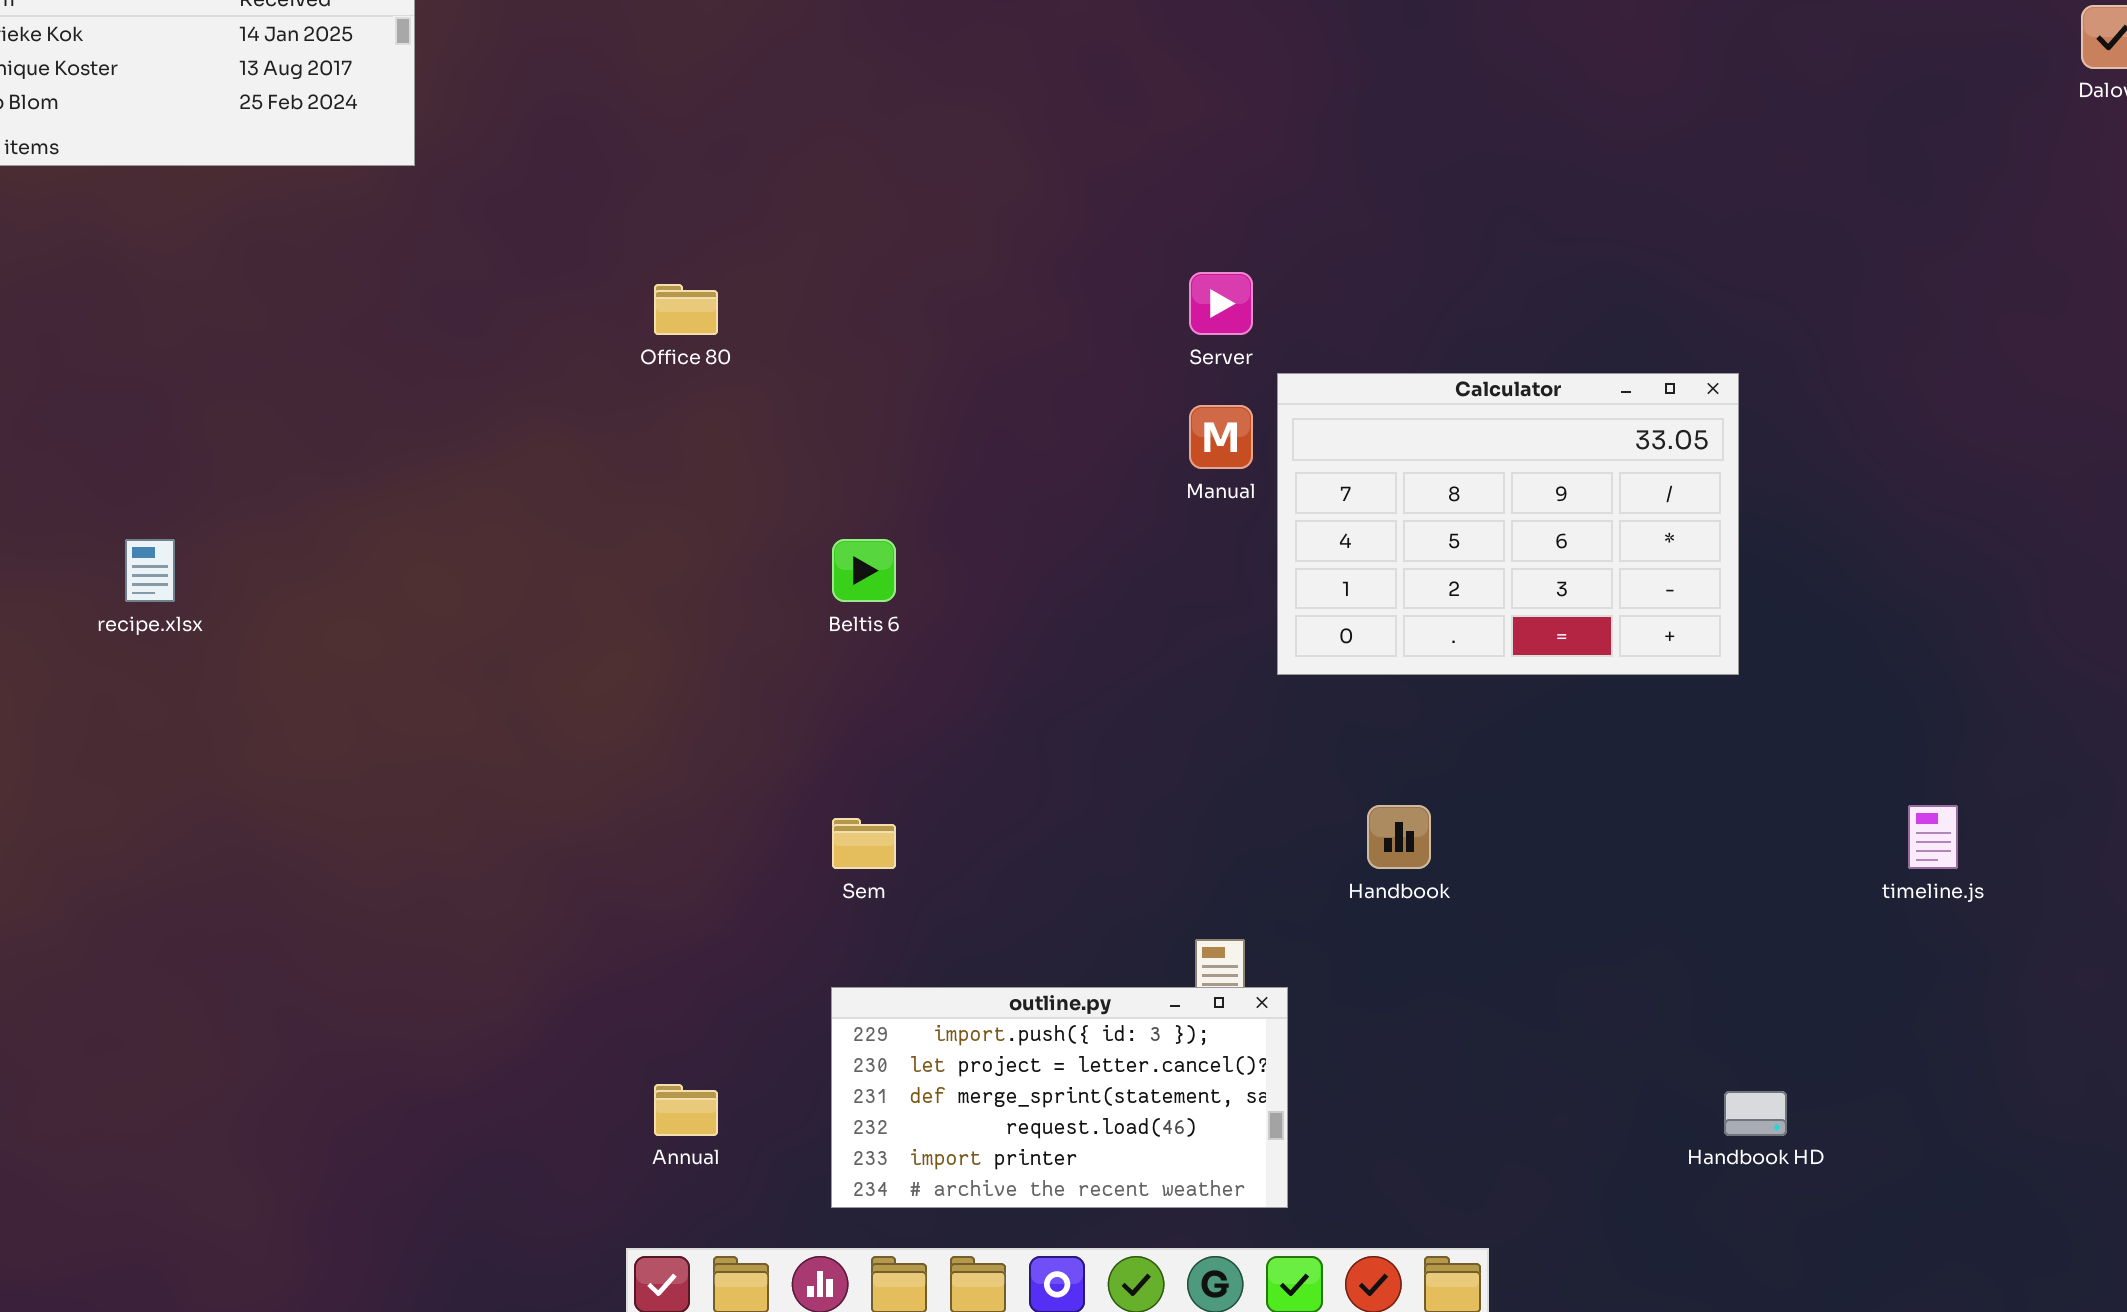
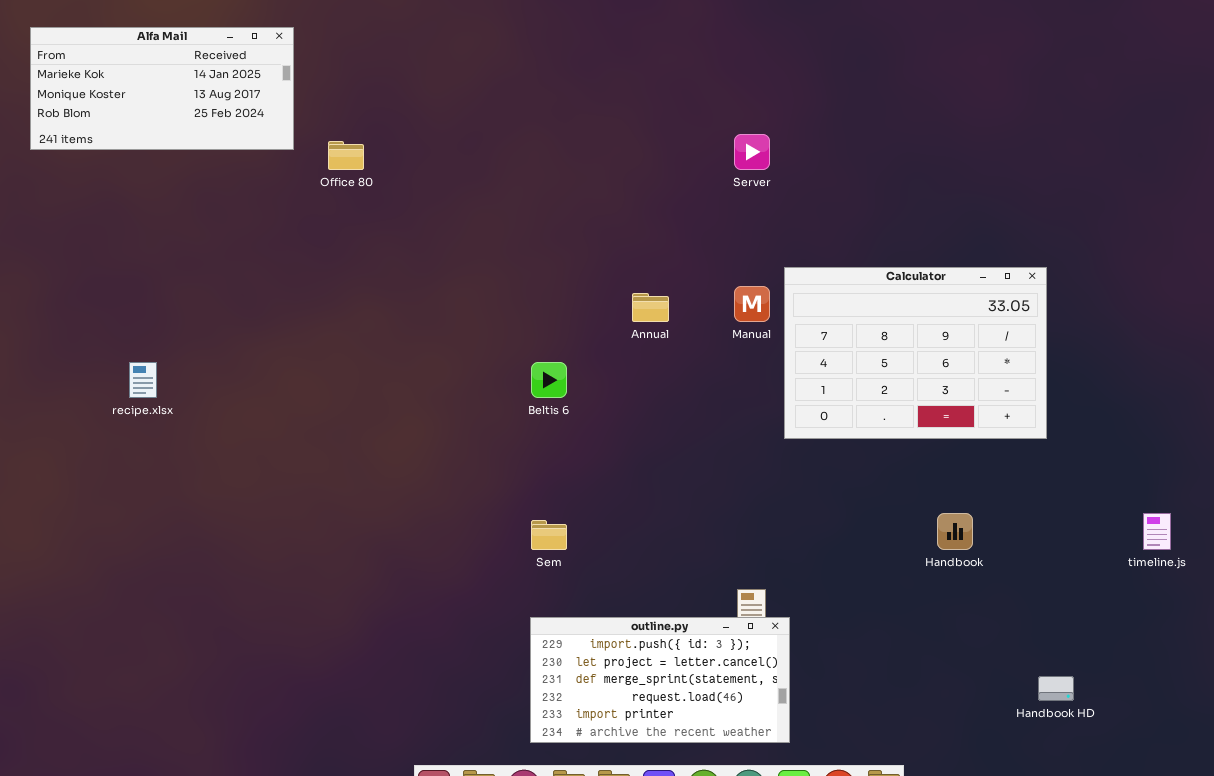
Server: [1189,272,1253,335] -> [734,134,770,170], moved
Office 80: [654,284,718,335] -> [328,141,364,170], moved
Handbook: [1367,805,1431,869] -> [937,513,973,550], moved
Annual: [654,1084,718,1136] -> [632,293,669,322], moved

